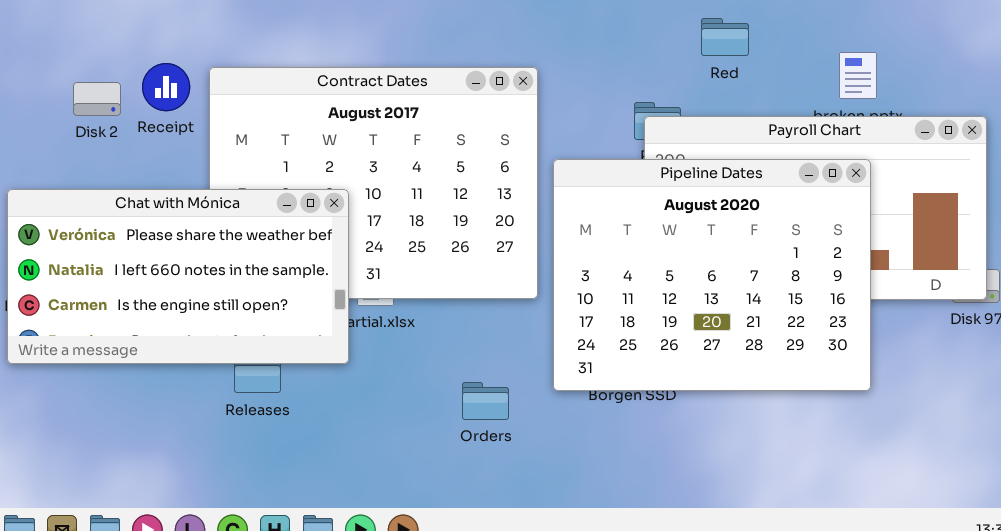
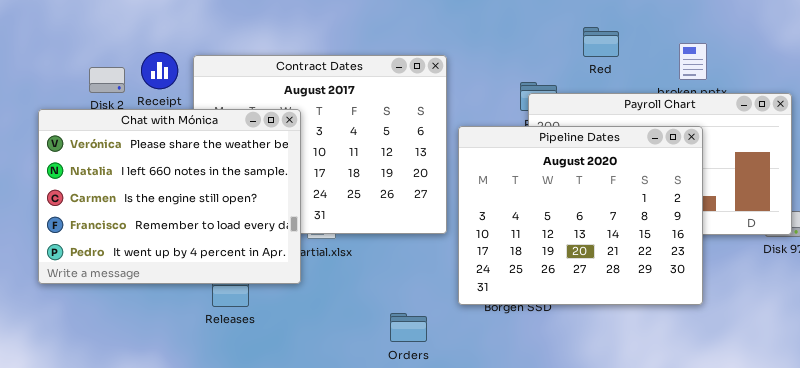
Red: [701,18,749,56] -> [583,27,619,57], moved
Chat with Mónica: [7,189,349,364] -> [38,109,301,284], resized
Orders: [462,382,509,420] -> [390,313,427,342], moved

